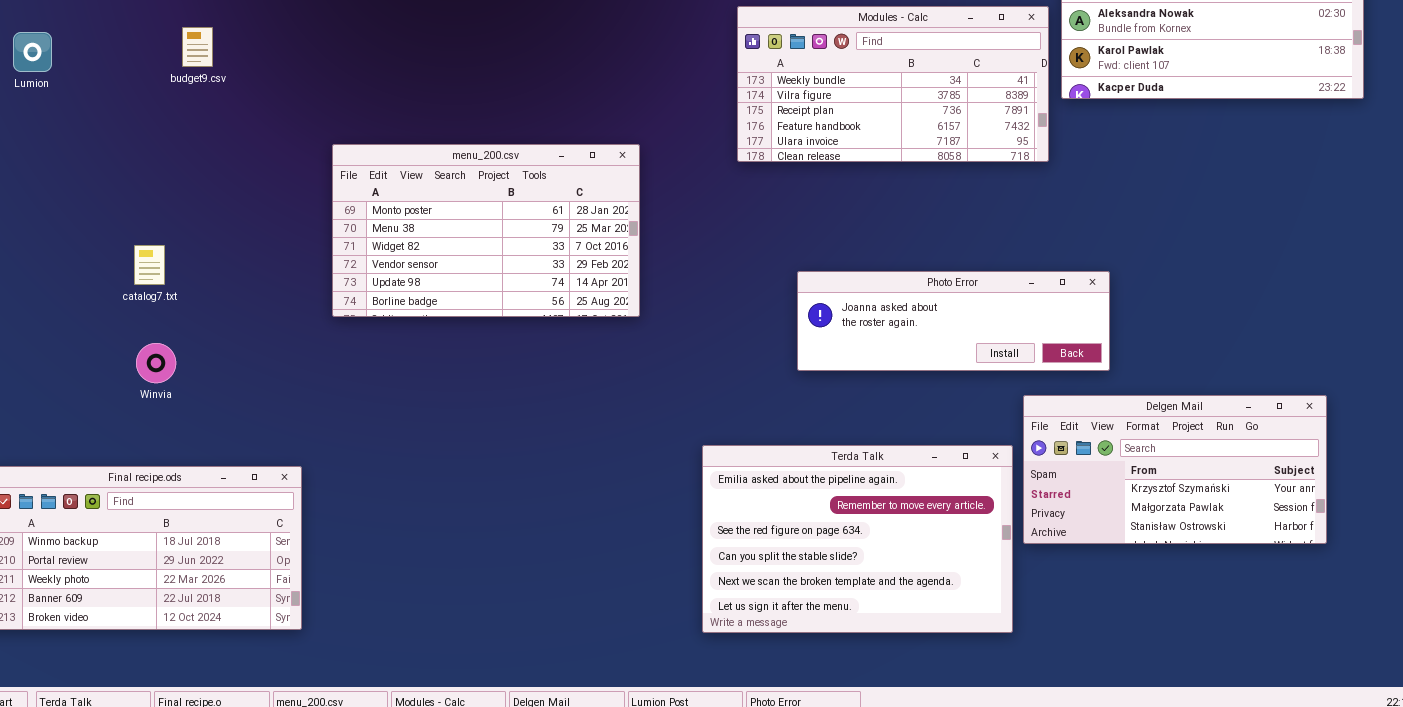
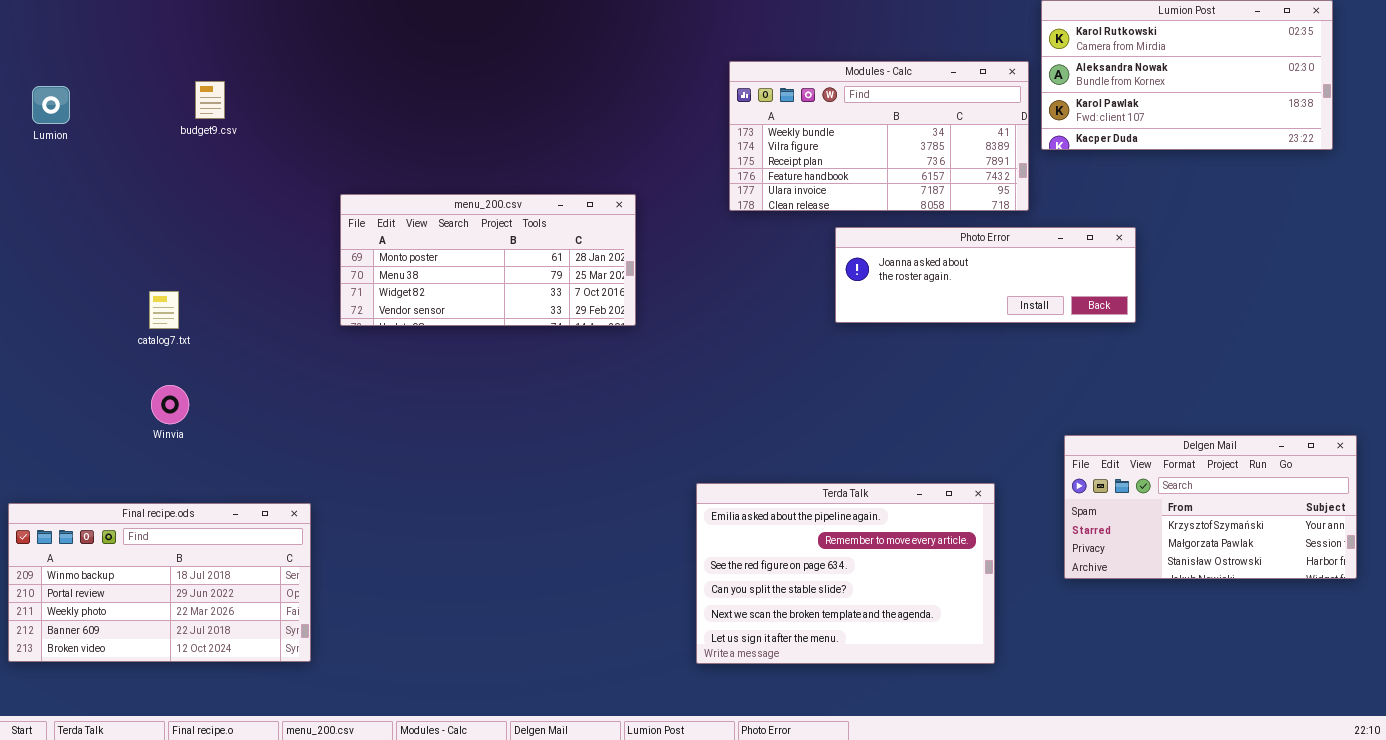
menu_200.csv: [332,144,640,317] -> [340,194,636,326], resized
Photo Error: [797,271,1110,371] -> [835,227,1136,323], moved
Delgen Mail: [1023,395,1327,544] -> [1064,435,1357,579], moved

